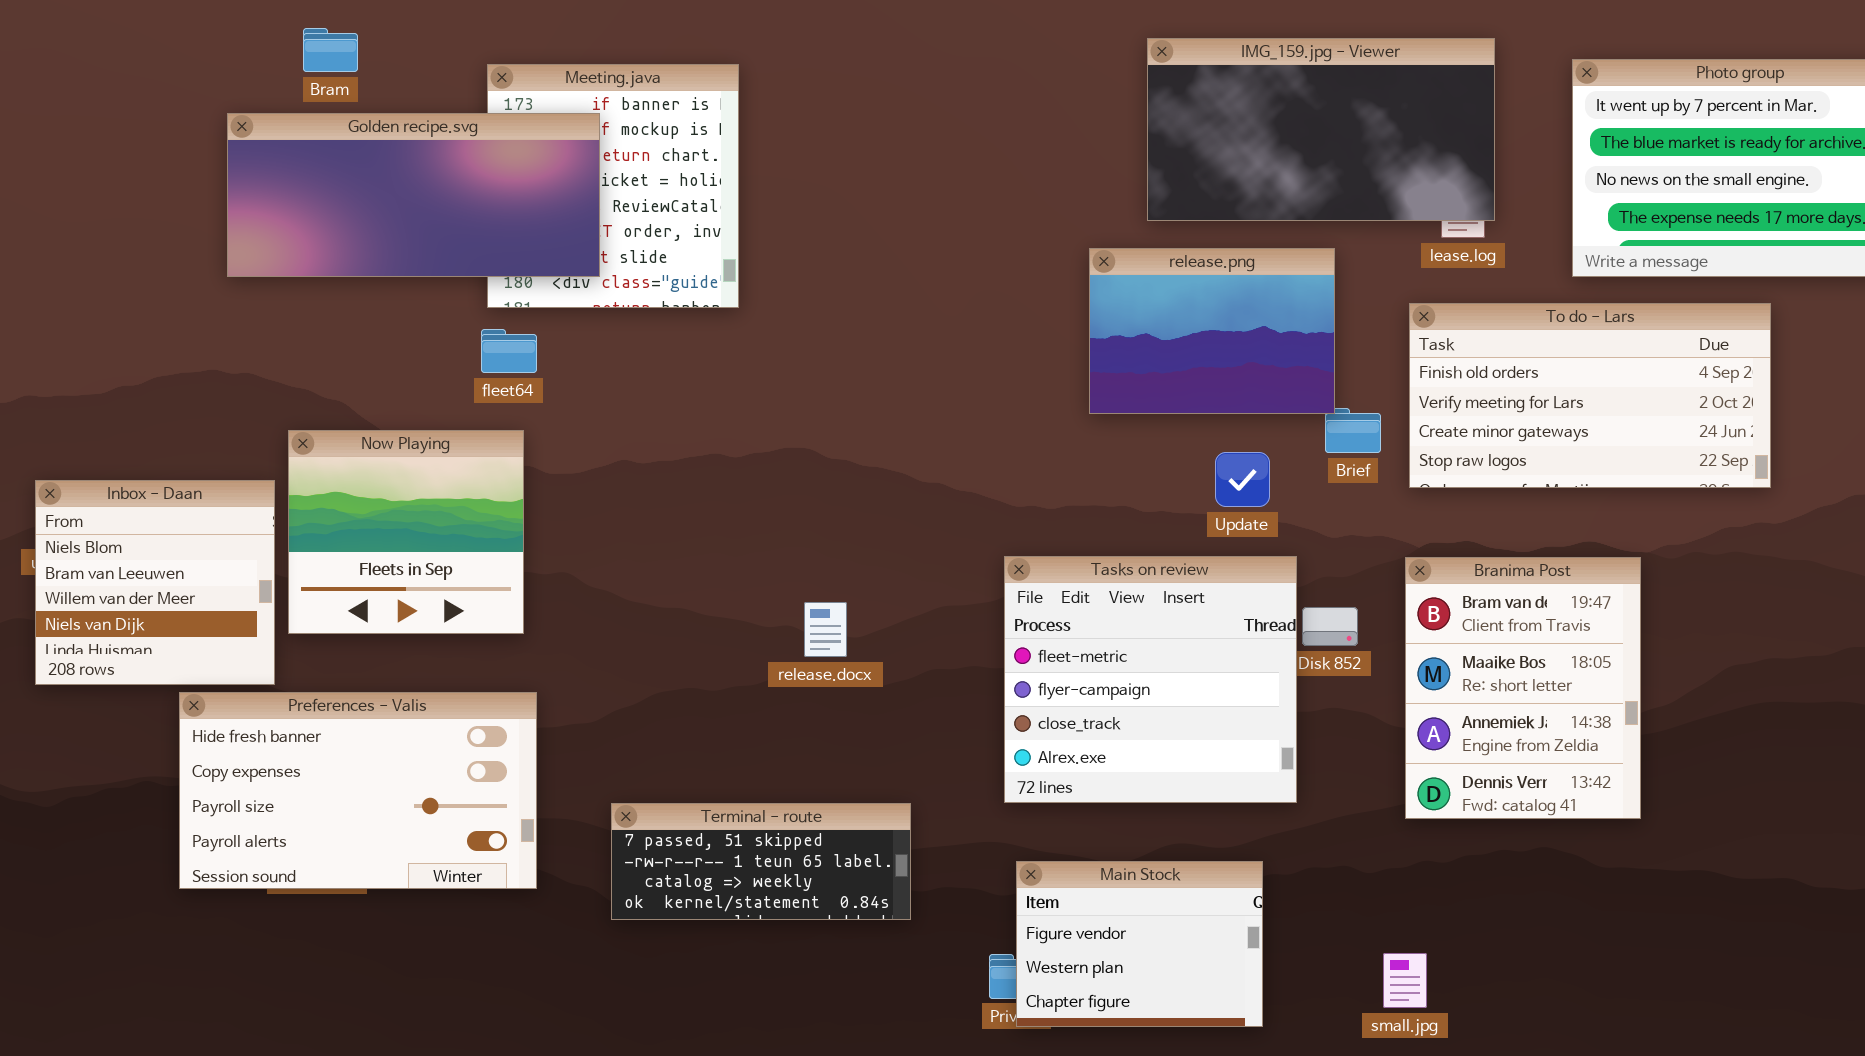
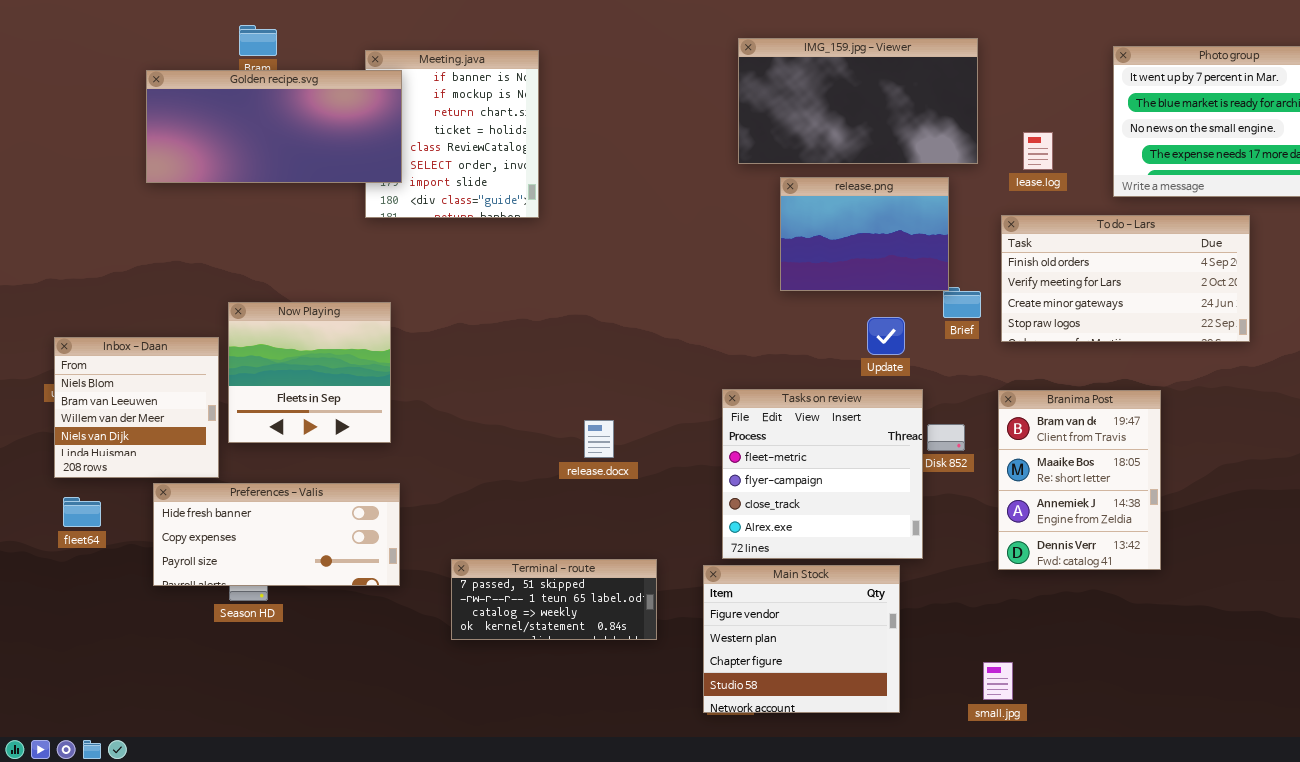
IMG_159.jpg - Viewer: [1147,38,1495,221] -> [738,38,978,164], moved
Golden recipe.svg: [227,113,600,277] -> [146,70,402,183], moved
fleet64: [481,329,537,373] -> [63,497,101,527], moved
Preferences - Valis: [179,692,537,889] -> [153,483,400,586], resized
Main Stock: [1016,861,1263,1027] -> [703,565,900,713], resized

